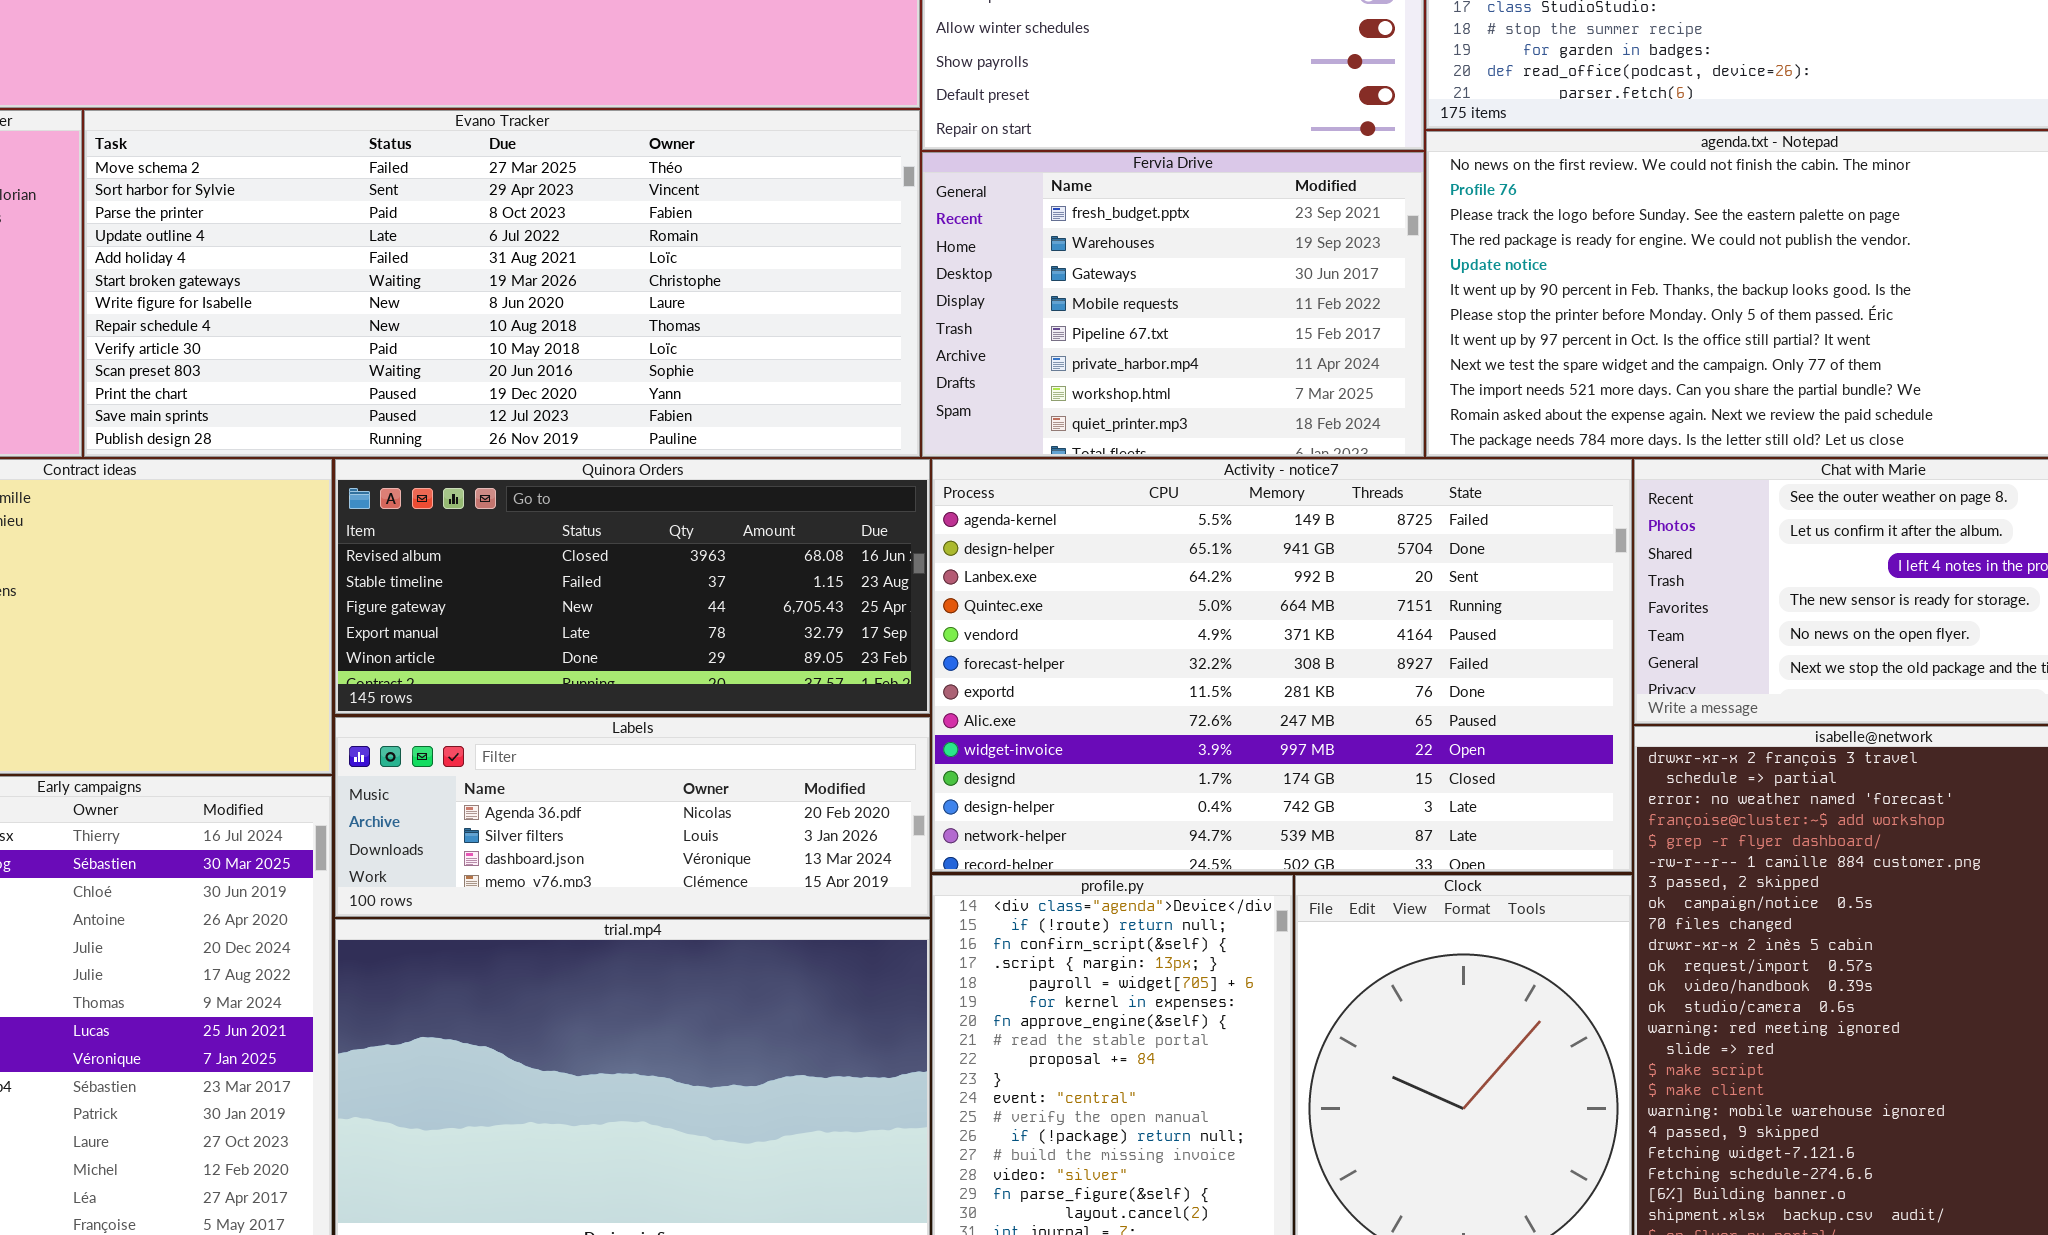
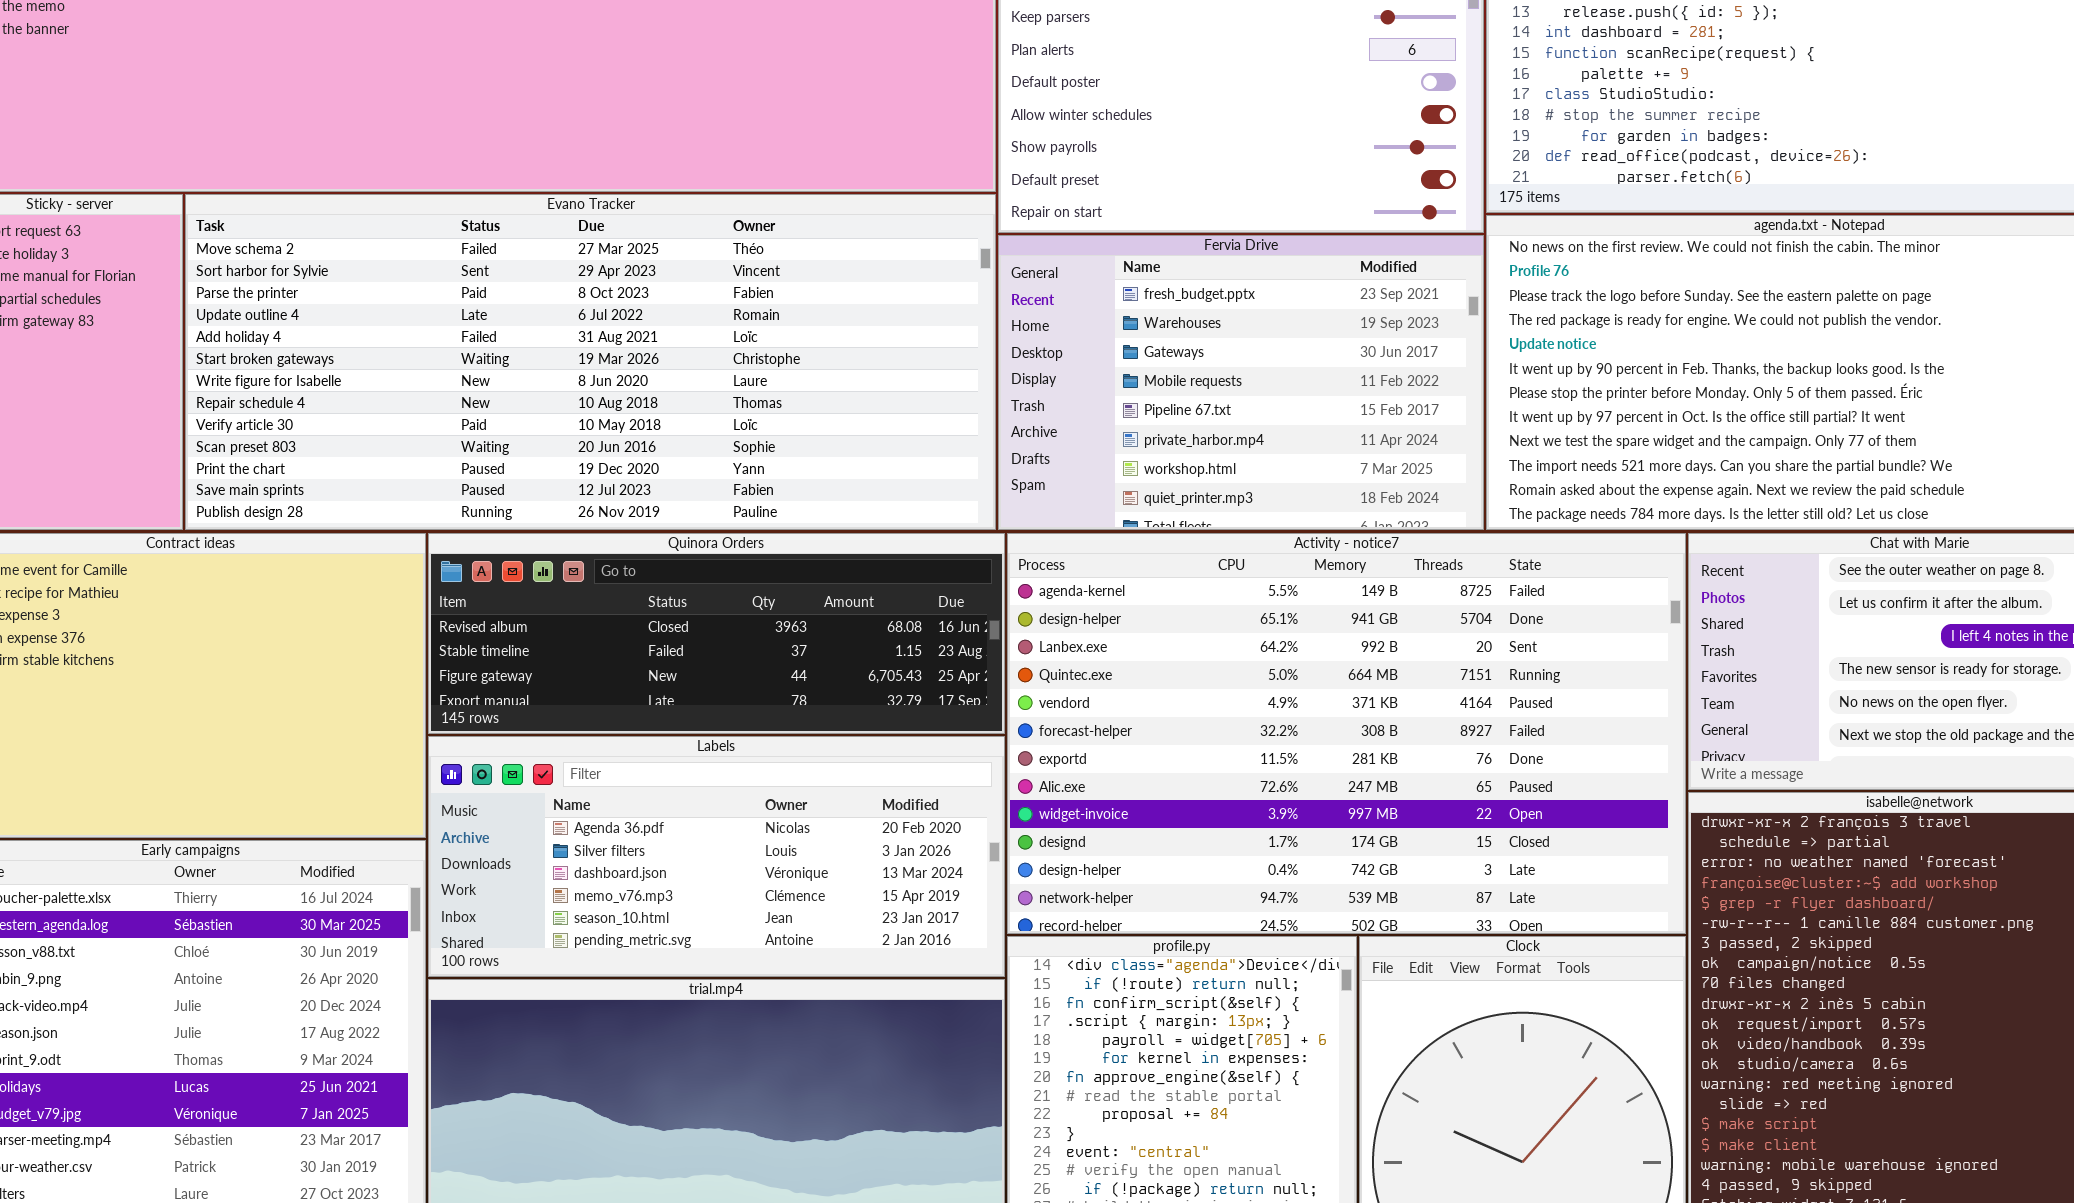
Quinora Orders: [335,459,930,714] -> [428,533,1005,734], resized
Labels: [335,717,930,917] -> [428,736,1005,977], resized

